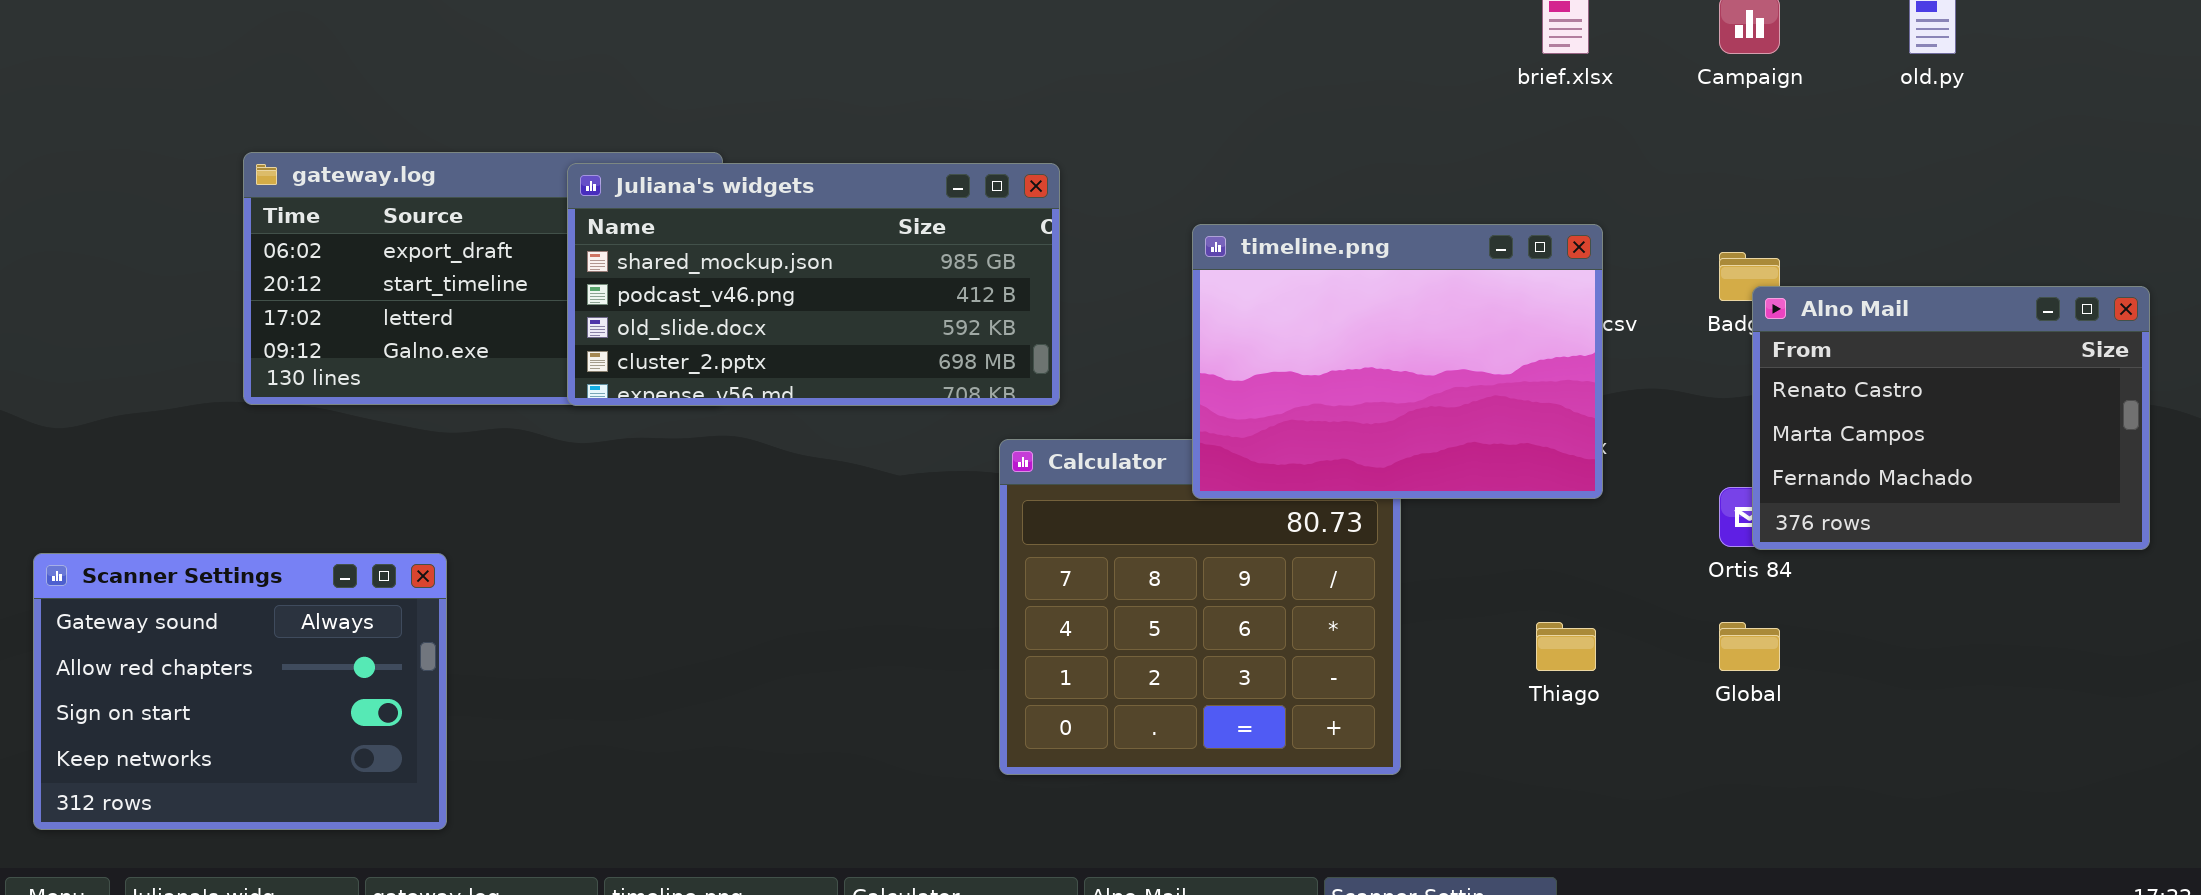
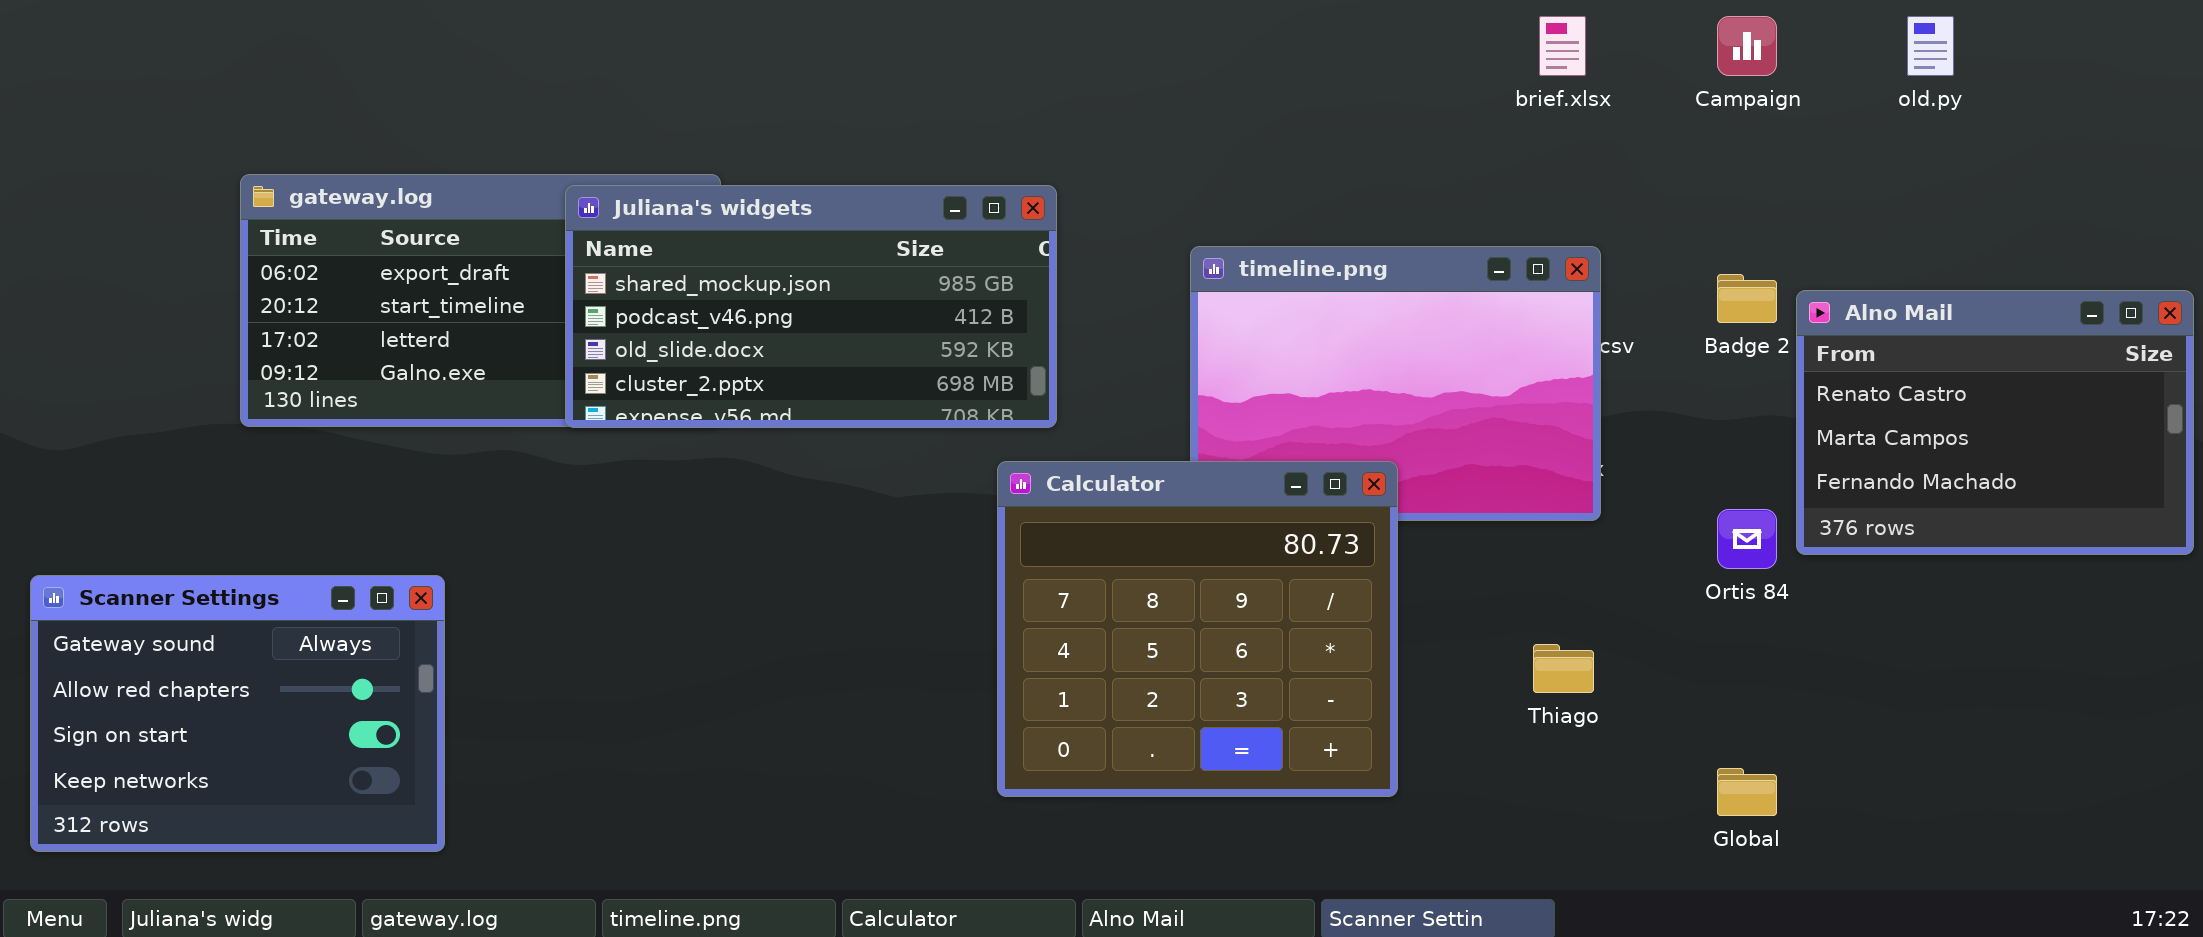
Alno Mail: [1752,286,2150,550] -> [1796,290,2194,555], moved
Calculator: [999,439,1401,775] -> [997,461,1398,797], raised
Global: [1719,622,1780,671] -> [1717,768,1777,816], moved

